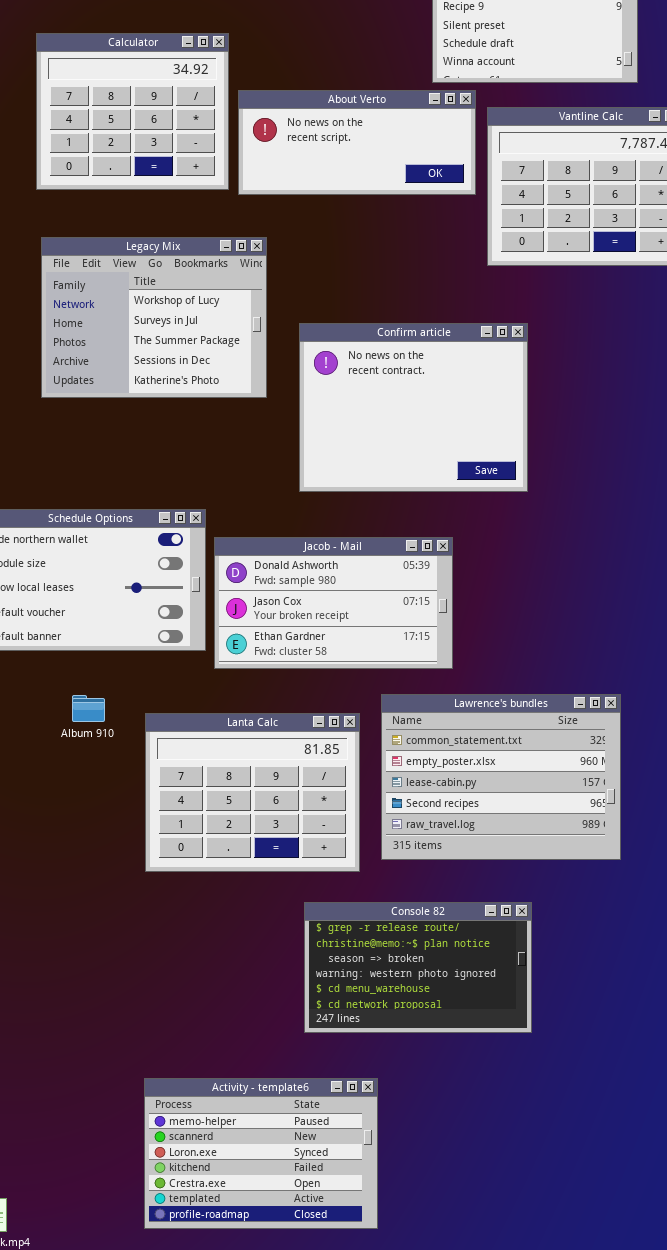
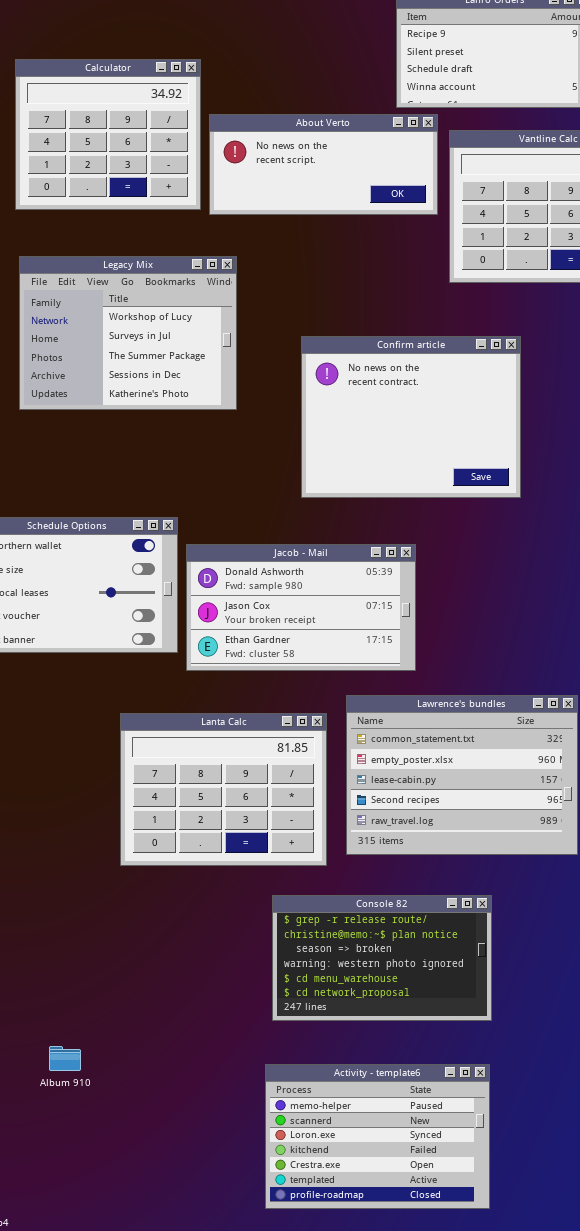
Confirm article: [299,323,528,492] -> [301,336,521,498], moved
Album 910: [72,695,105,722] -> [49,1046,81,1071], moved
Activity - template6: [144,1078,378,1229] -> [265,1064,490,1209], moved

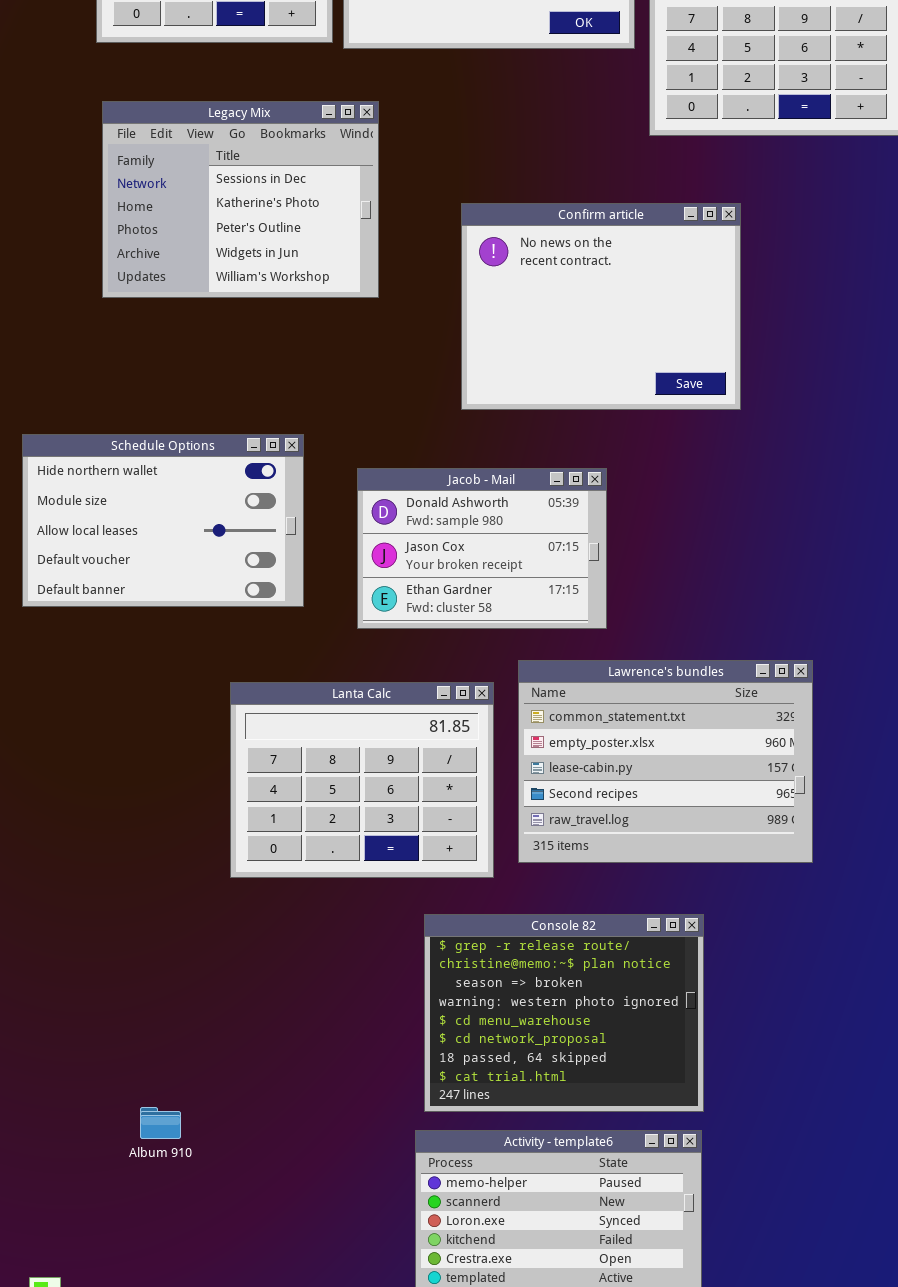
Legacy Mix: [19,256,237,410] -> [102,101,379,298], scrolled down 3 rows
Jacob - Mail: [186,544,416,671] -> [357,468,607,629], resized
Console 82: [272,895,492,1021] -> [424,914,704,1112], resized

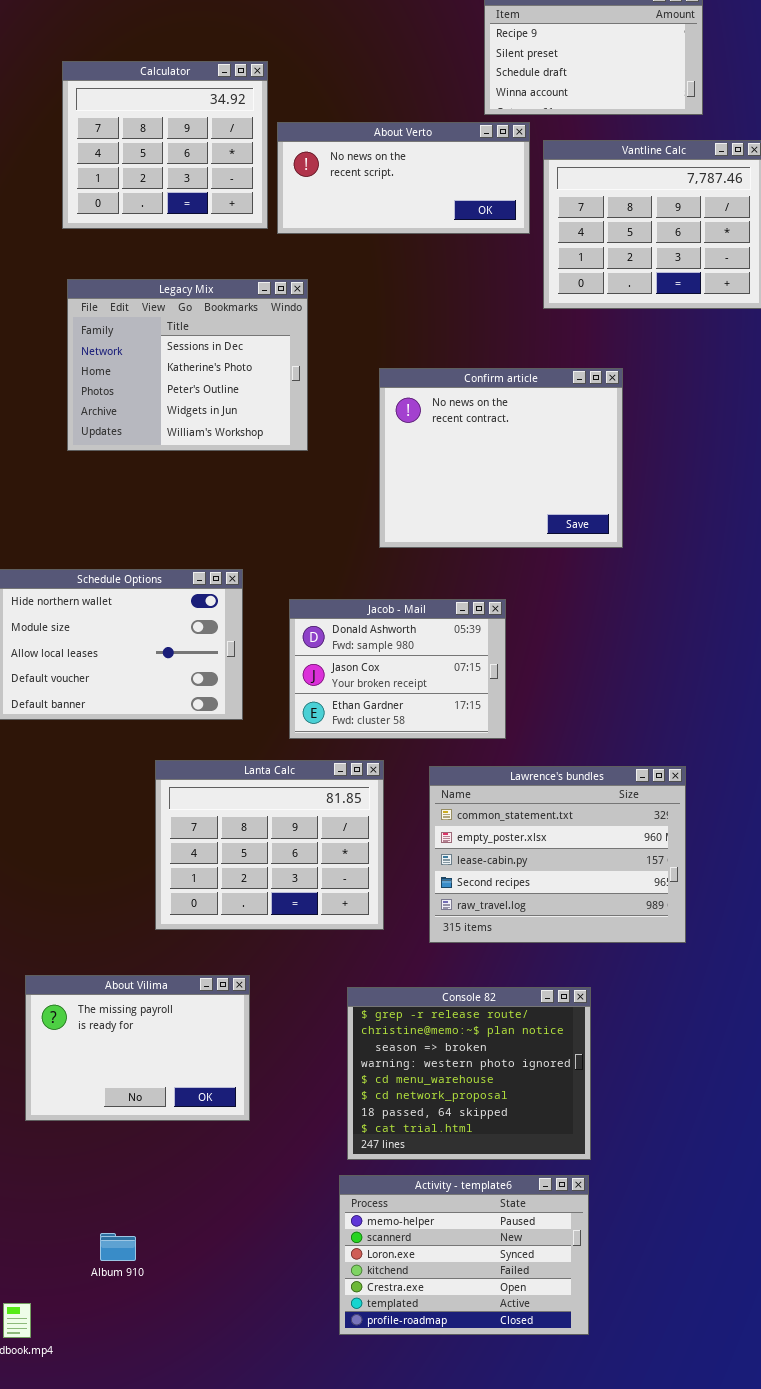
Lanta Calc: [230,682,494,878] -> [155,760,384,930], moved
About Vilima: none -> [25,975,250,1121], opened
Album 910: [140,1107,181,1139] -> [100,1233,136,1261], moved

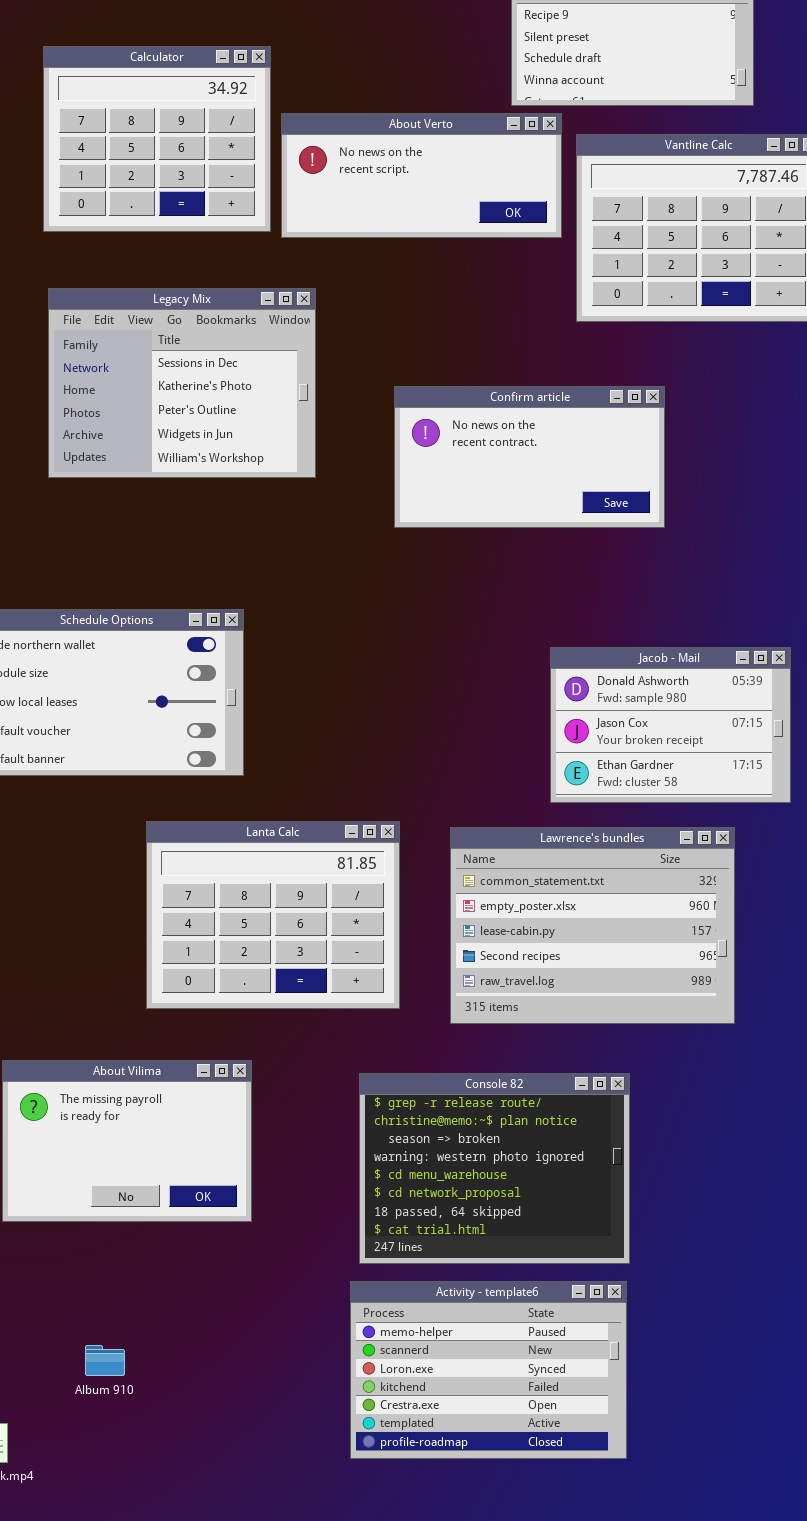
Confirm article: [379,368,623,548] -> [394,386,665,528], resized
Jacob - Mail: [289,599,506,739] -> [550,647,791,803], moved

